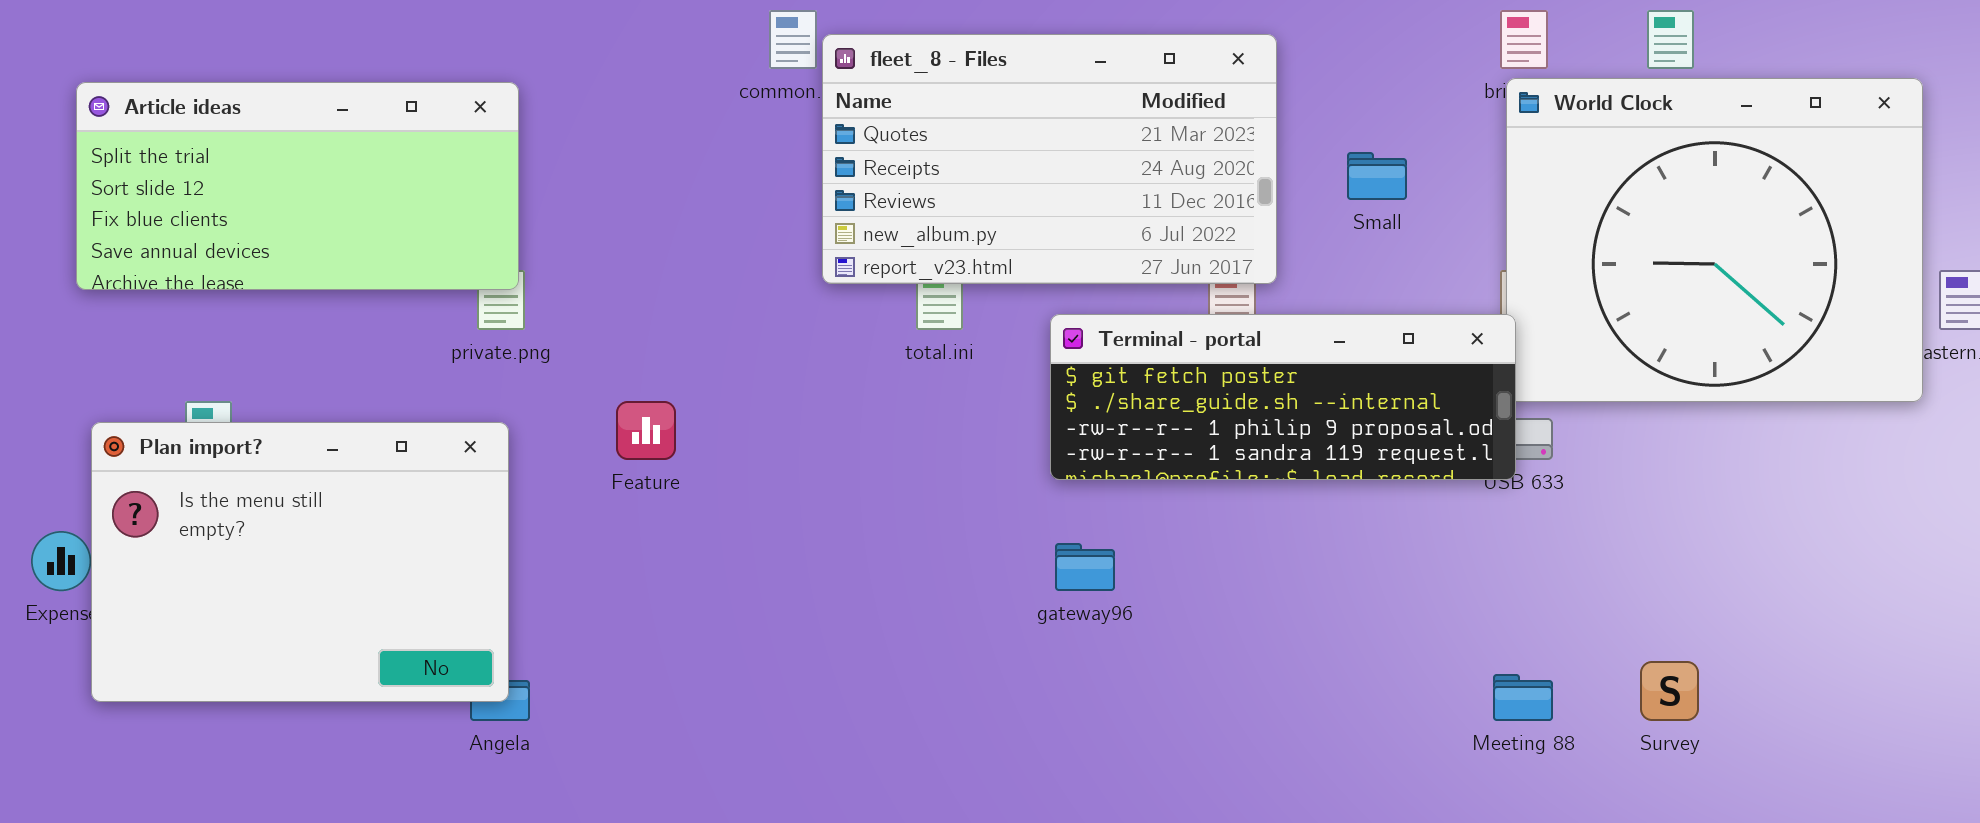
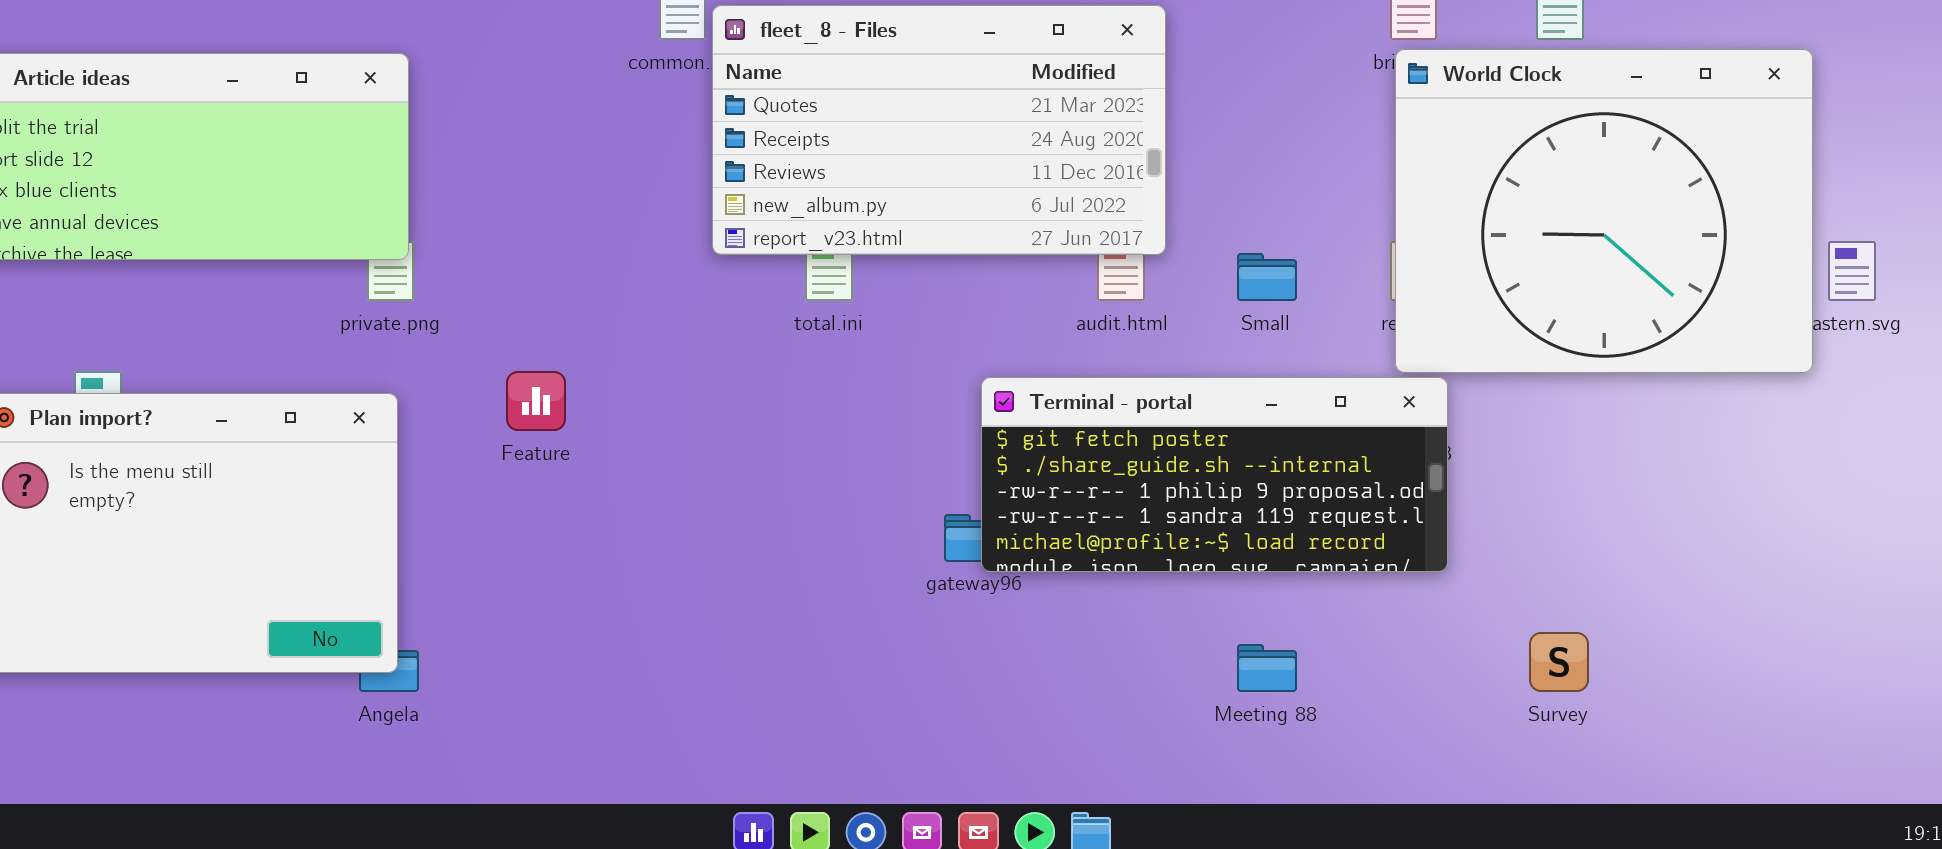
Small: [1347,152,1407,200] -> [1237,253,1297,301], moved
Terminal - portal: [1050,314,1516,480] -> [981,377,1448,572], moved, resized
Meeting 88: [1493,674,1553,721] -> [1237,644,1297,692], moved

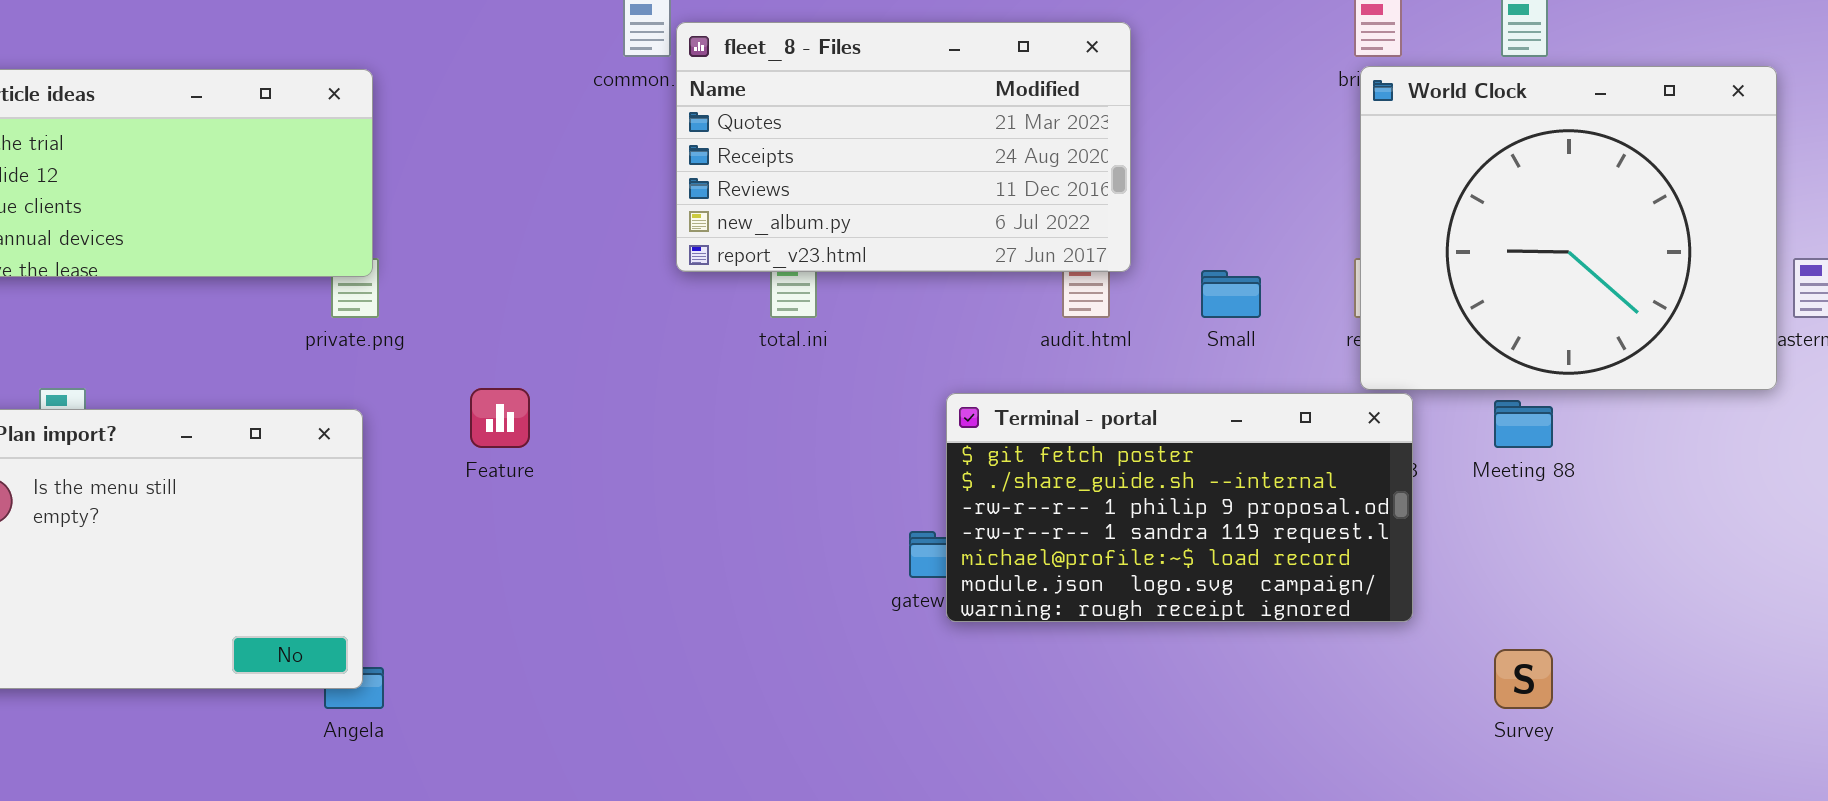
Terminal - portal: [981,377,1448,572] -> [946,393,1413,622], resized
Meeting 88: [1237,644,1297,692] -> [1494,400,1553,448], moved

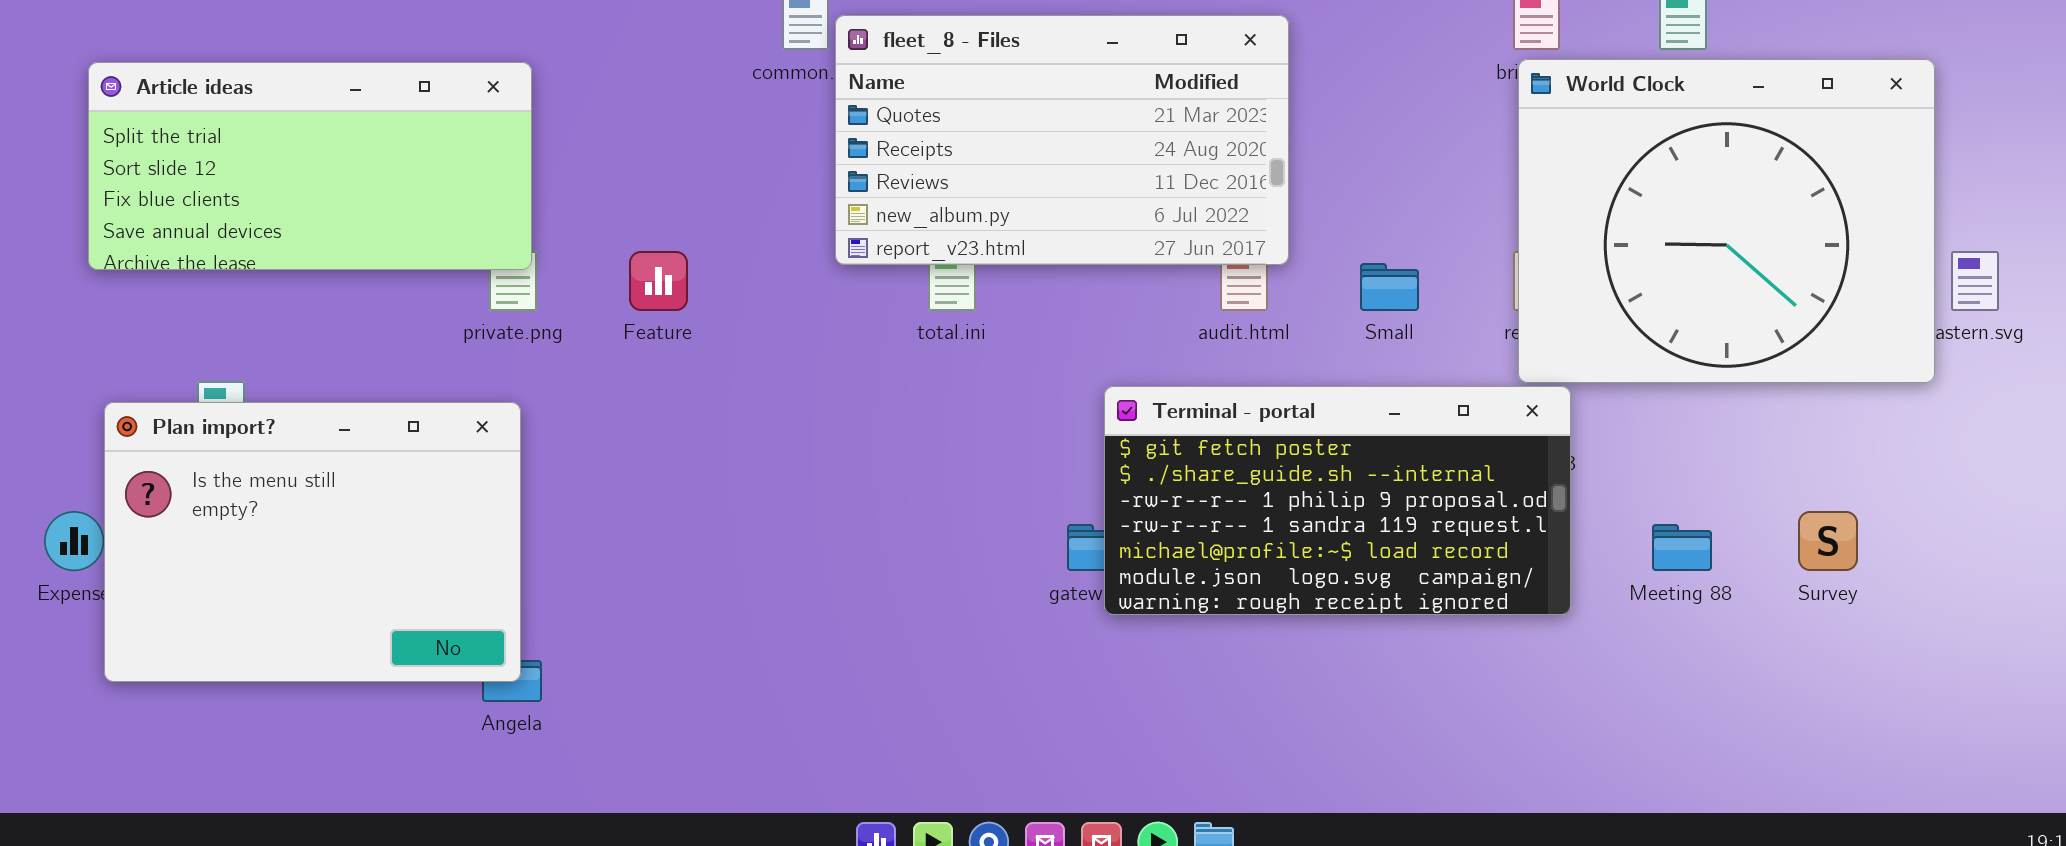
Feature: [470,388,530,448] -> [629,251,688,311], moved
Meeting 88: [1494,400,1553,448] -> [1652,524,1712,571], moved
Survey: [1494,649,1553,709] -> [1798,511,1858,571], moved

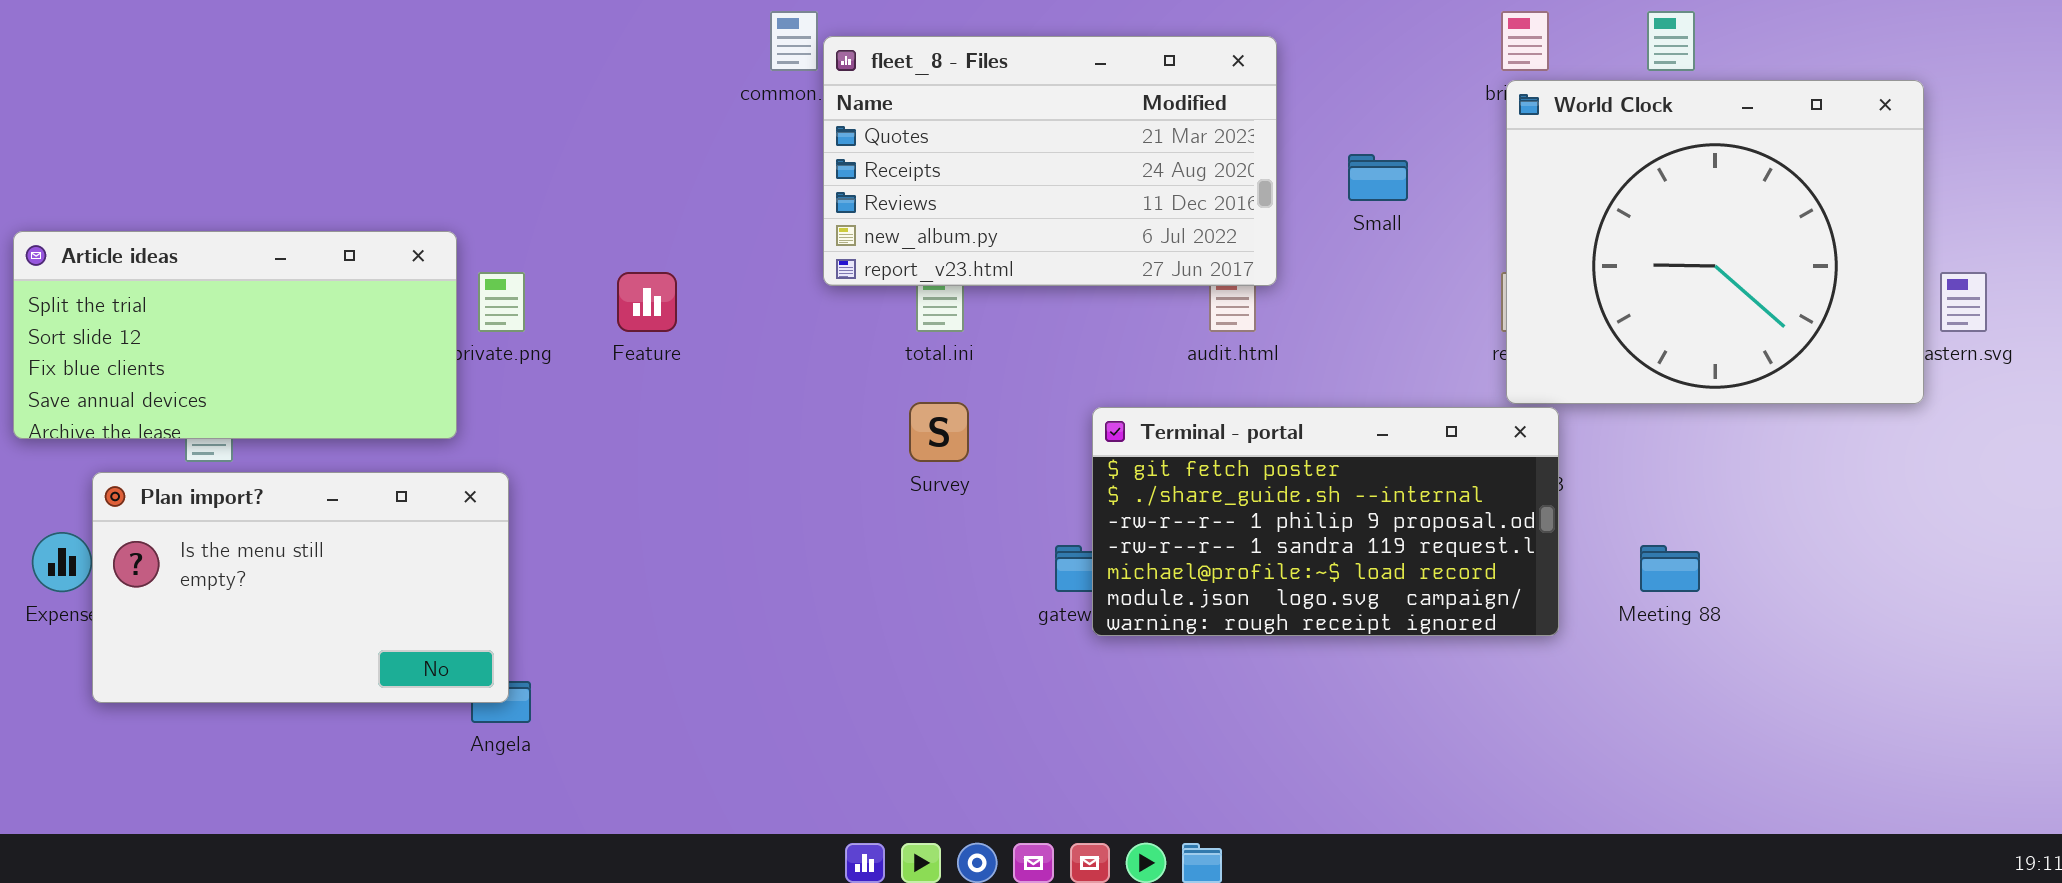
Article ideas: [88,62,532,270] -> [13,231,457,439], moved
Small: [1360,263,1419,311] -> [1348,154,1408,201], moved
Plan import?: [104,402,521,682] -> [92,472,509,703], resized
Survey: [1798,511,1858,571] -> [909,402,969,462], moved

